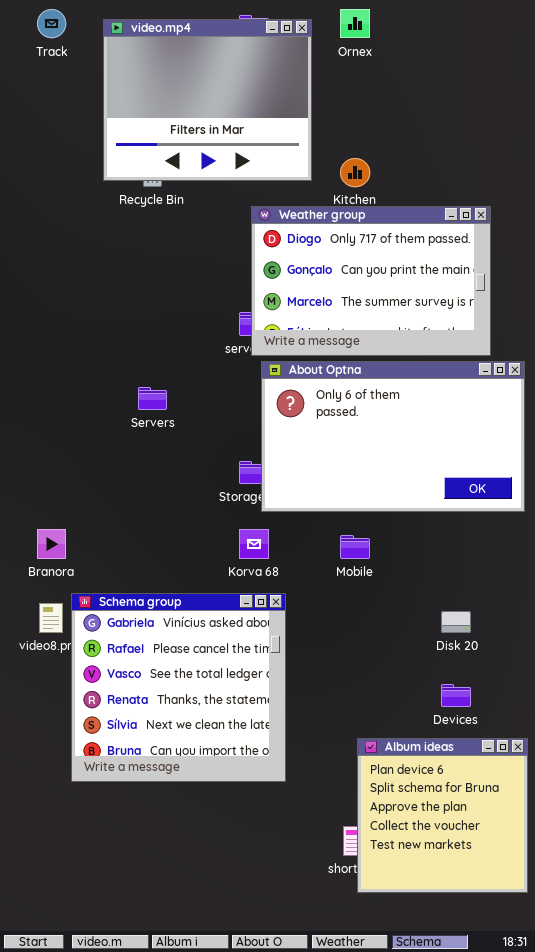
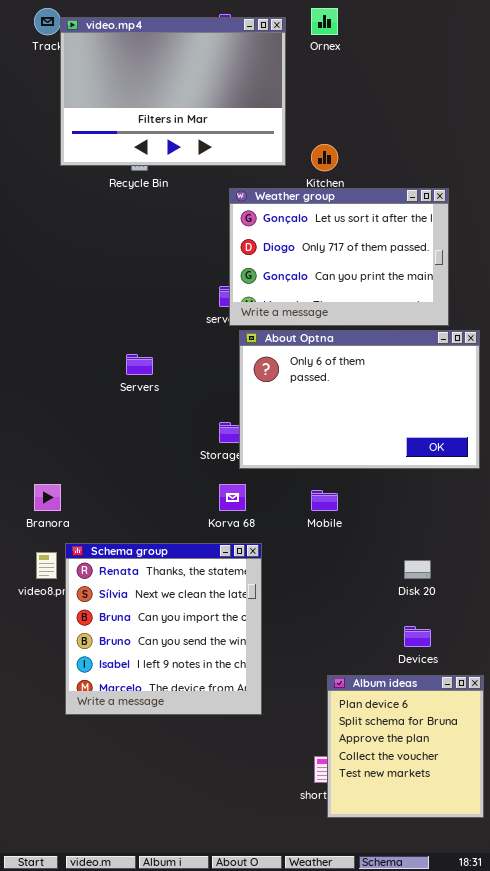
video.mp4: [103,19,312,181] -> [60,17,286,166], resized
Weather group: [251,206,491,356] -> [229,188,449,326], scrolled up 1 row
Schema group: [71,593,286,782] -> [65,543,262,715], scrolled down 3 rows

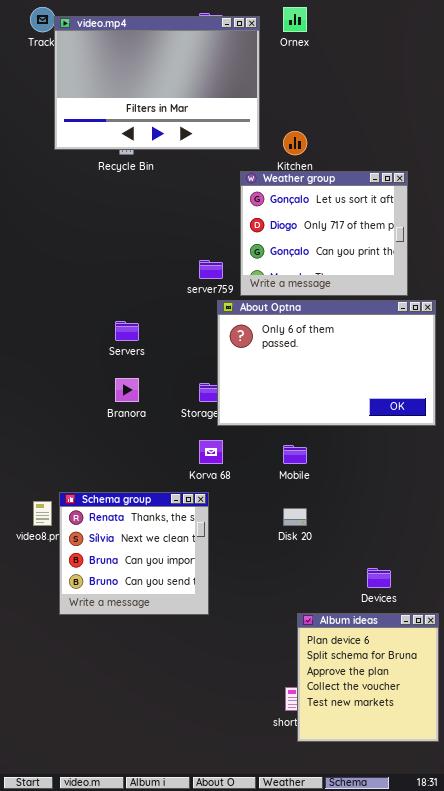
Weather group: [229,188,449,326] -> [240,171,408,296], resized
Branora: [34,484,61,511] -> [115,378,139,402], moved
Schema group: [65,543,262,715] -> [59,492,209,615], resized
Disk 20: [404,560,431,579] -> [283,508,307,526], moved

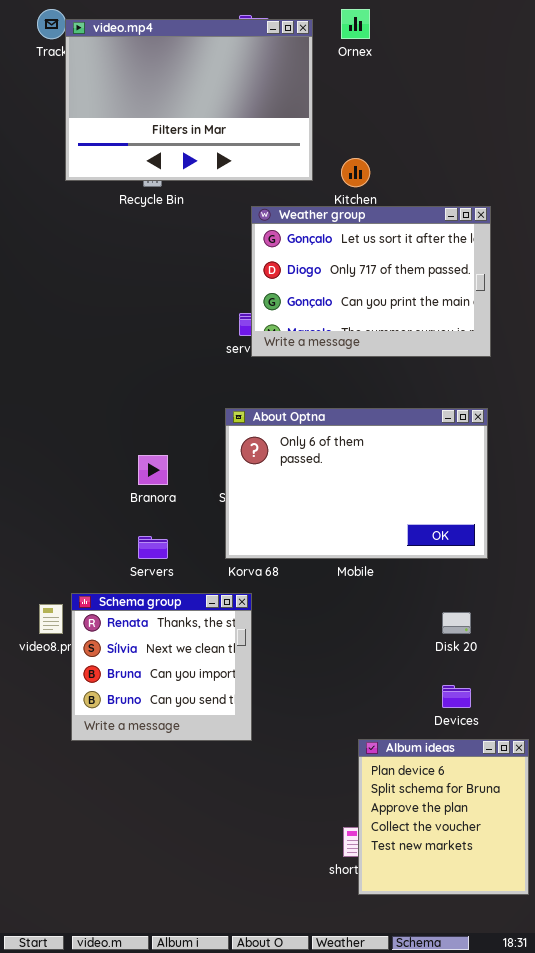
Weather group: [240,171,408,296] -> [251,206,491,357], resized
About Optna: [217,300,436,426] -> [225,408,488,559], moved
Servers: [115,321,139,341] -> [138,536,168,559], moved
Disk 20: [283,508,307,526] -> [442,612,471,634], moved

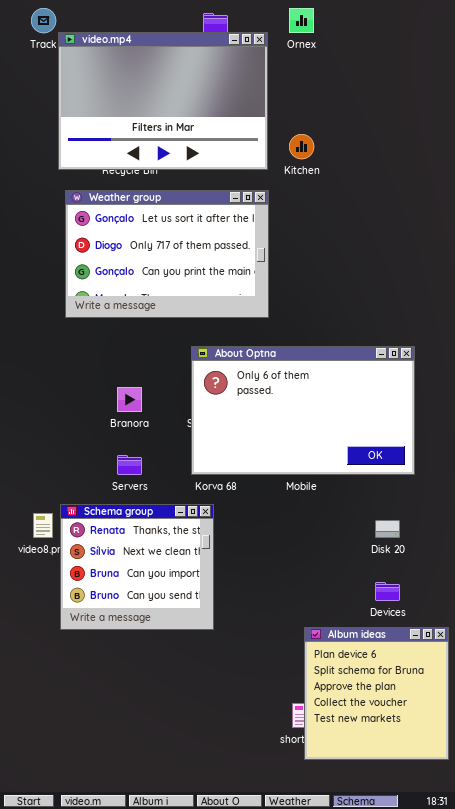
video.mp4: [65,19,313,181] -> [58,32,268,170], moved
Weather group: [251,206,491,357] -> [65,190,269,318], moved

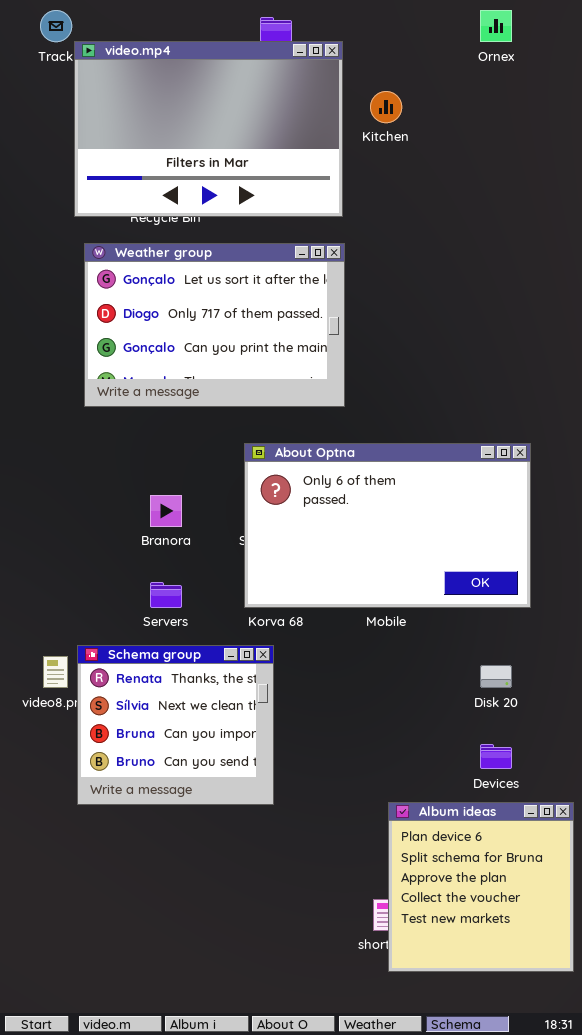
Ornex: [289,8,314,33] -> [480,10,512,42], moved
Kitchen: [289,134,314,159] -> [370,91,402,123], moved

